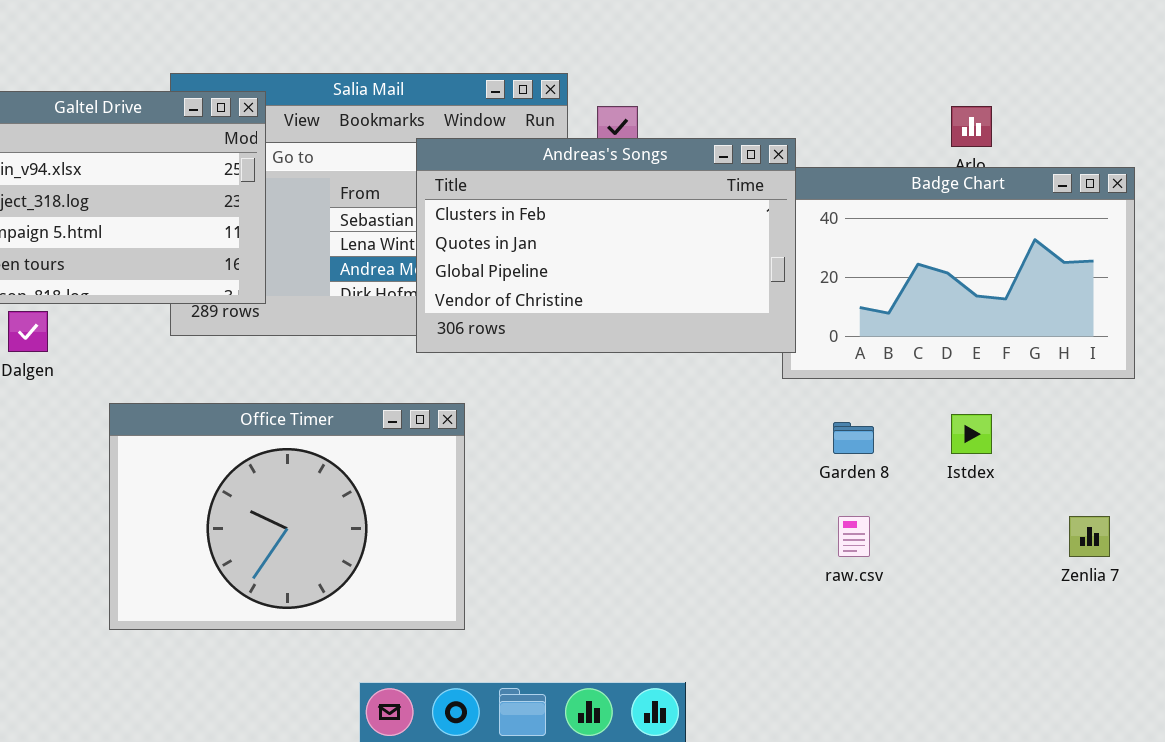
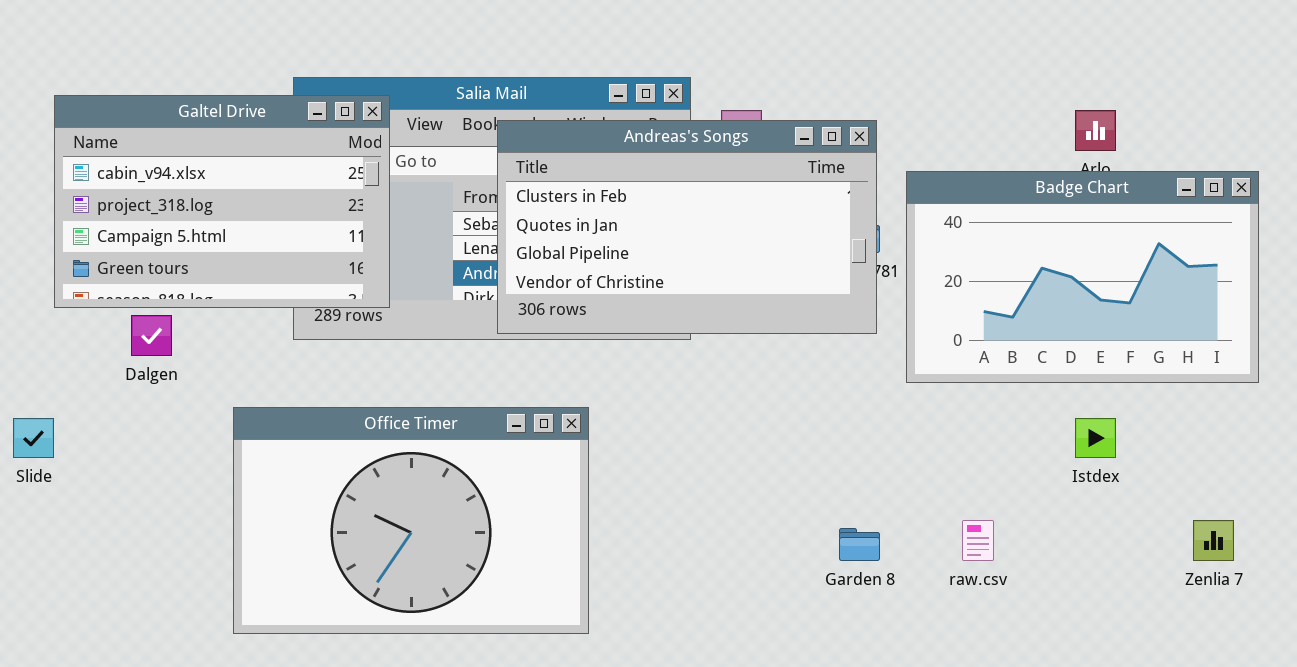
Andreas's Songs: [416,138,796,353] -> [497,120,877,334], moved
Garden 8: [833,422,874,454] -> [839,528,880,561], moved

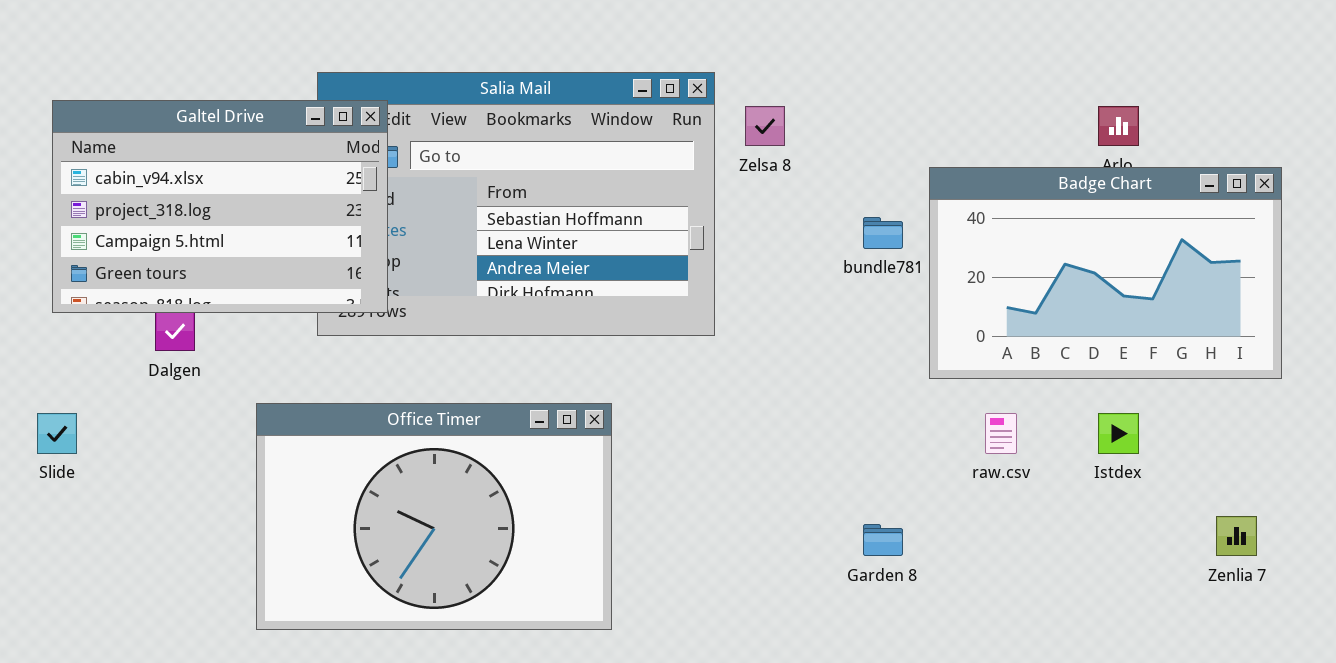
Galtel Drive: [54,95,390,308] -> [52,100,388,313], moved
Andreas's Songs: [497,120,877,334] -> none, closed
raw.csv: [962,520,994,561] -> [985,413,1017,454], moved

